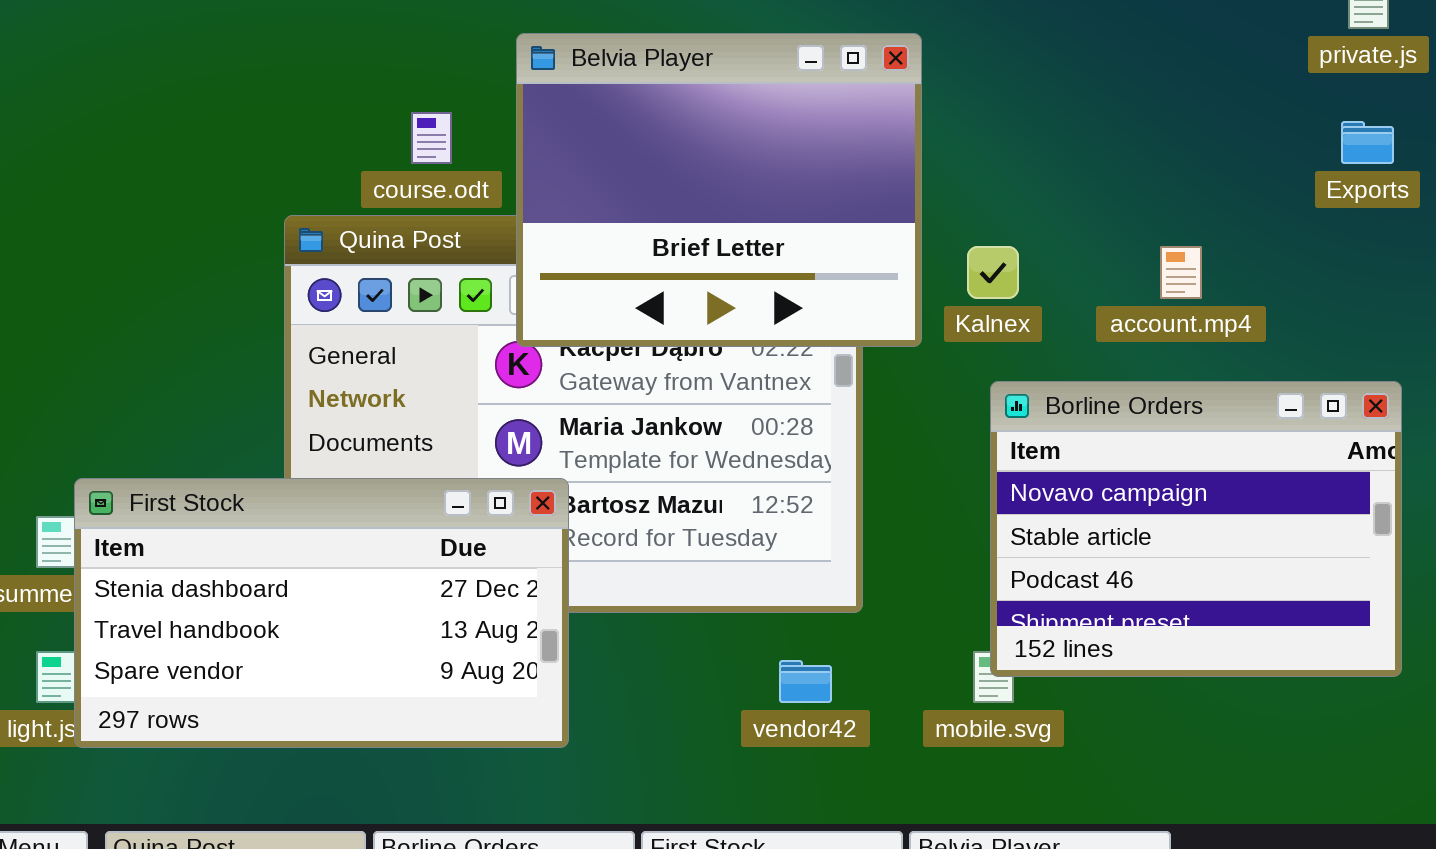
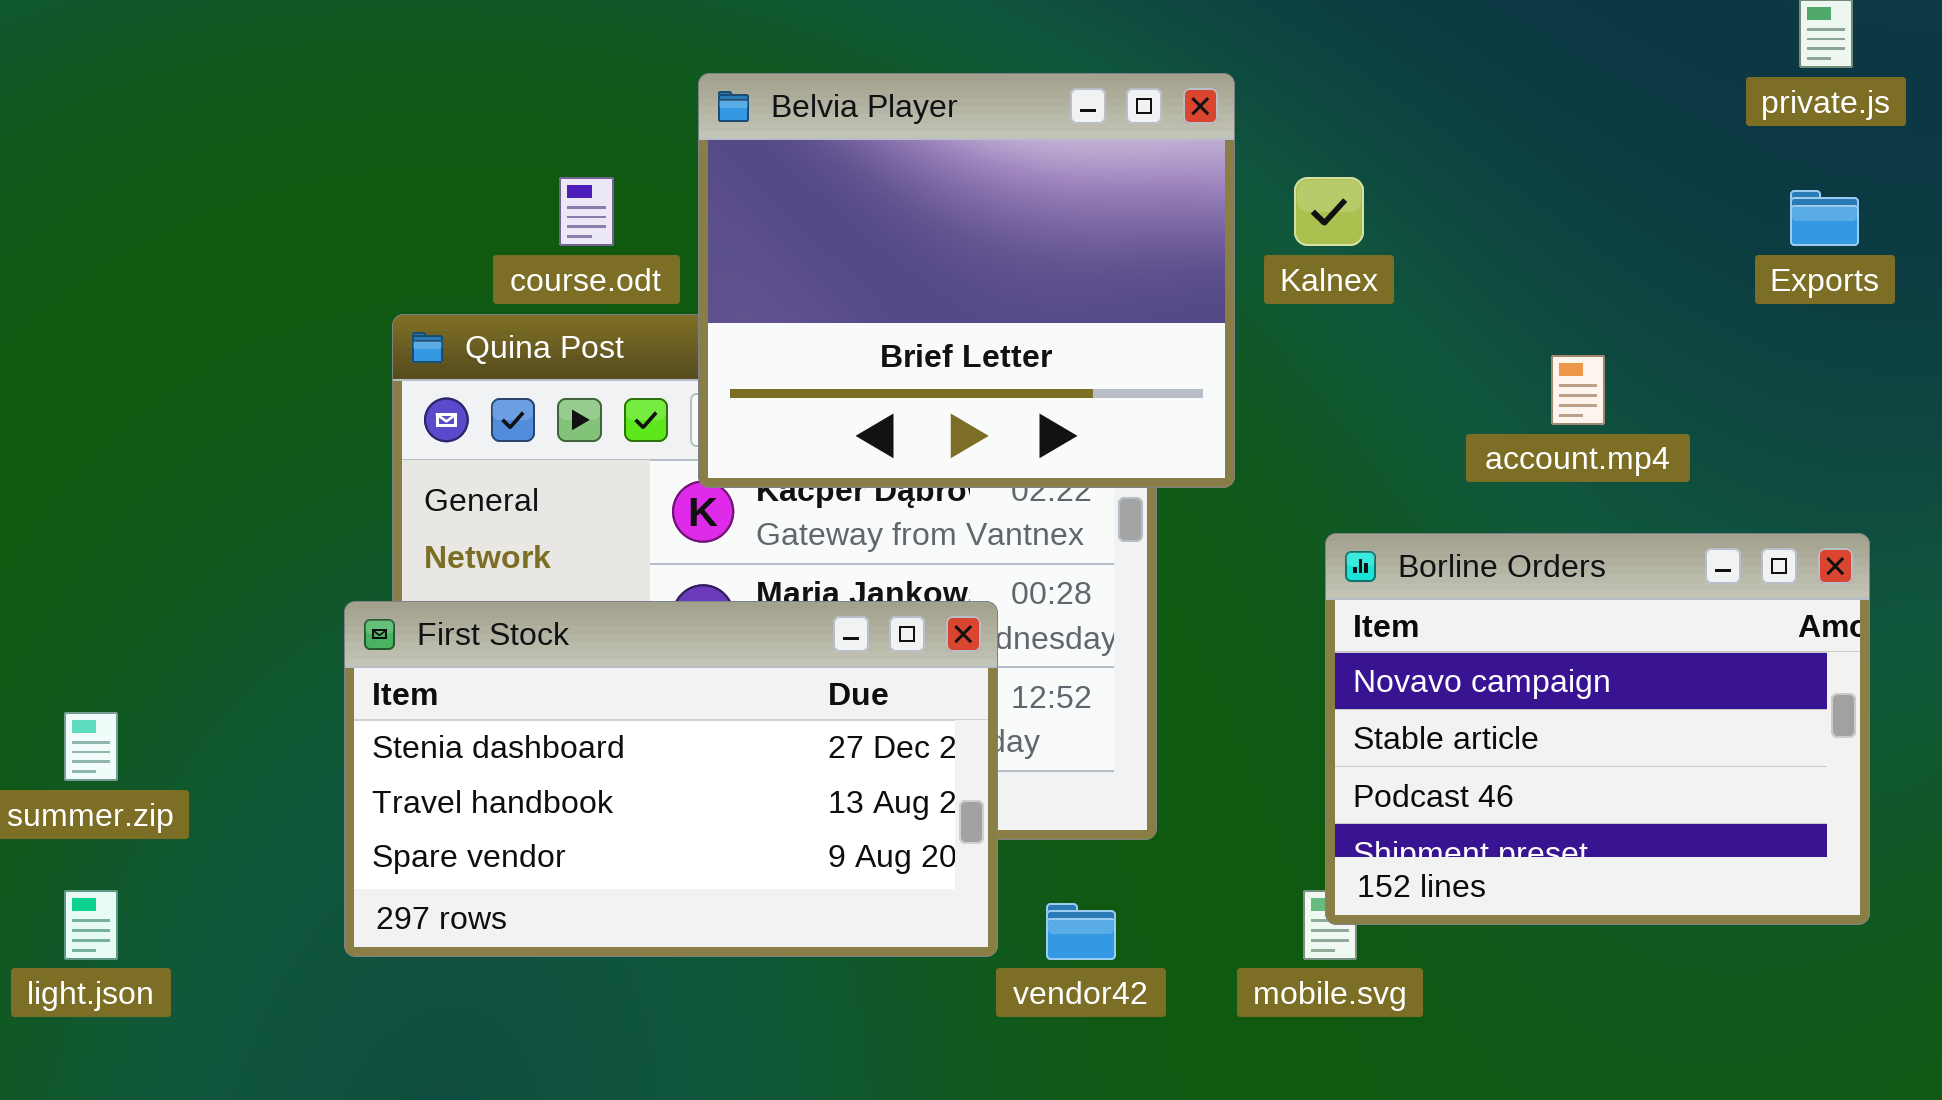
Kalnex: [967,246,1019,299] -> [1294,177,1364,246], moved
First Stock: [74,478,569,748] -> [344,601,998,957], moved

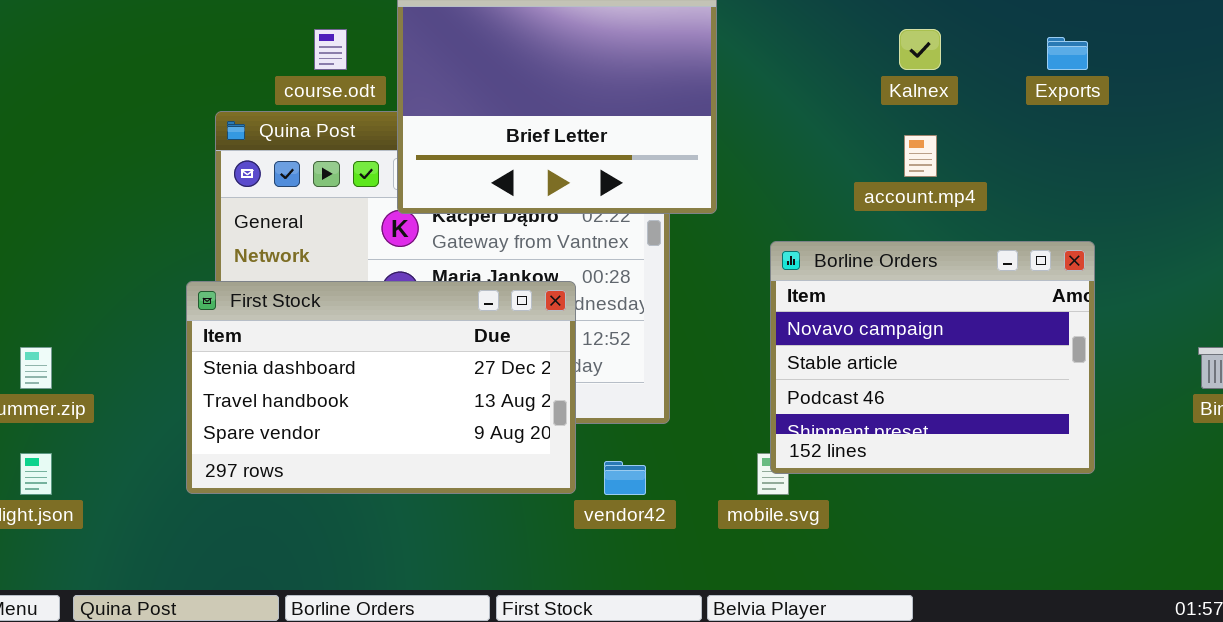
Kalnex: [1294,177,1364,246] -> [899,29,941,70], moved

